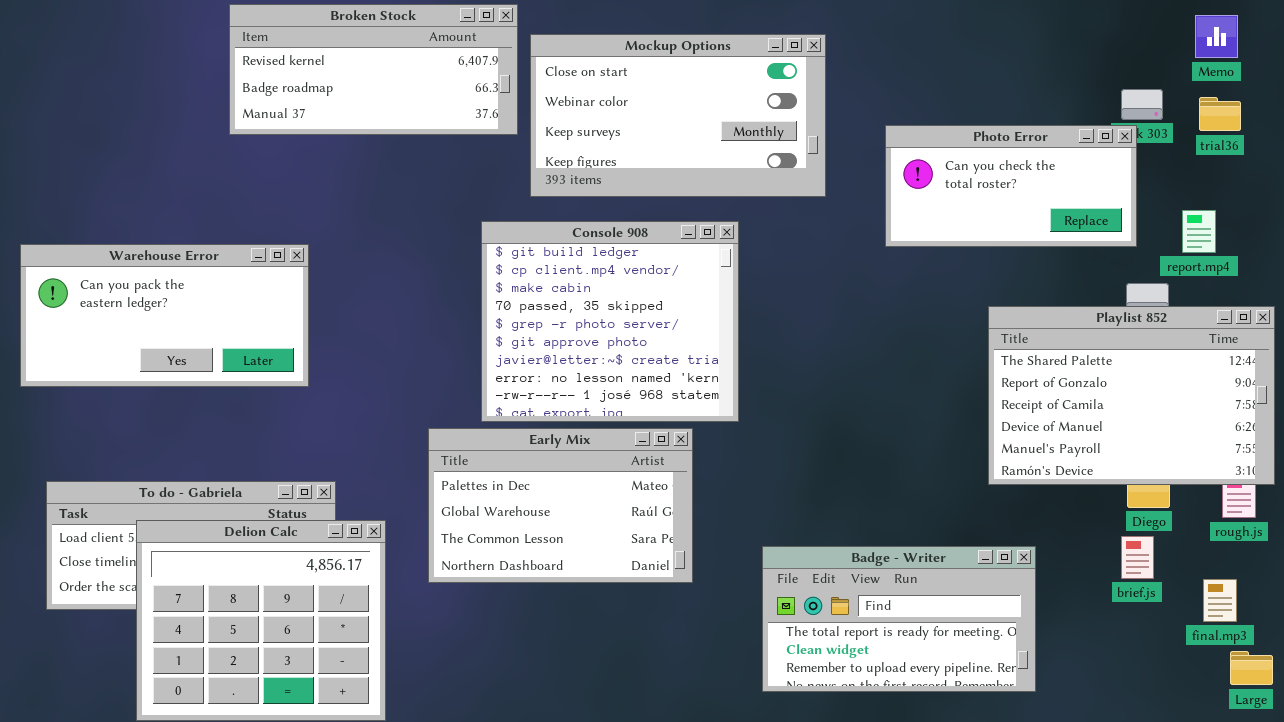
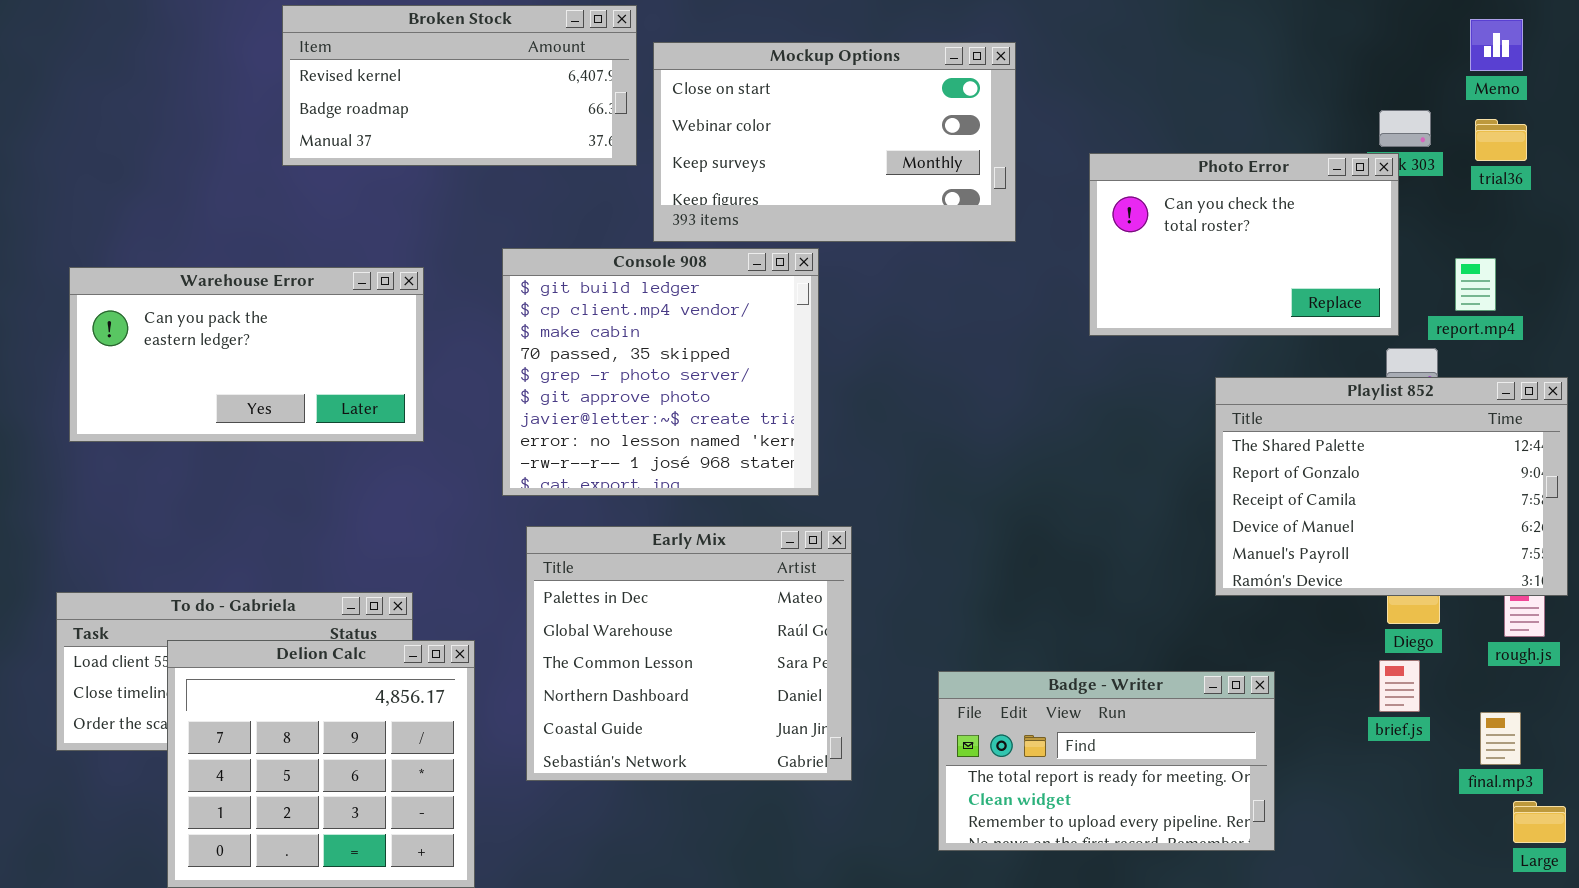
Photo Error: [885,125,1137,247] -> [1089,153,1399,336], resized
Console 908: [481,221,739,422] -> [502,248,819,496], moved
Warehouse Error: [20,244,309,387] -> [69,267,424,442], moved
Early Mix: [428,428,693,583] -> [526,526,852,781], resized

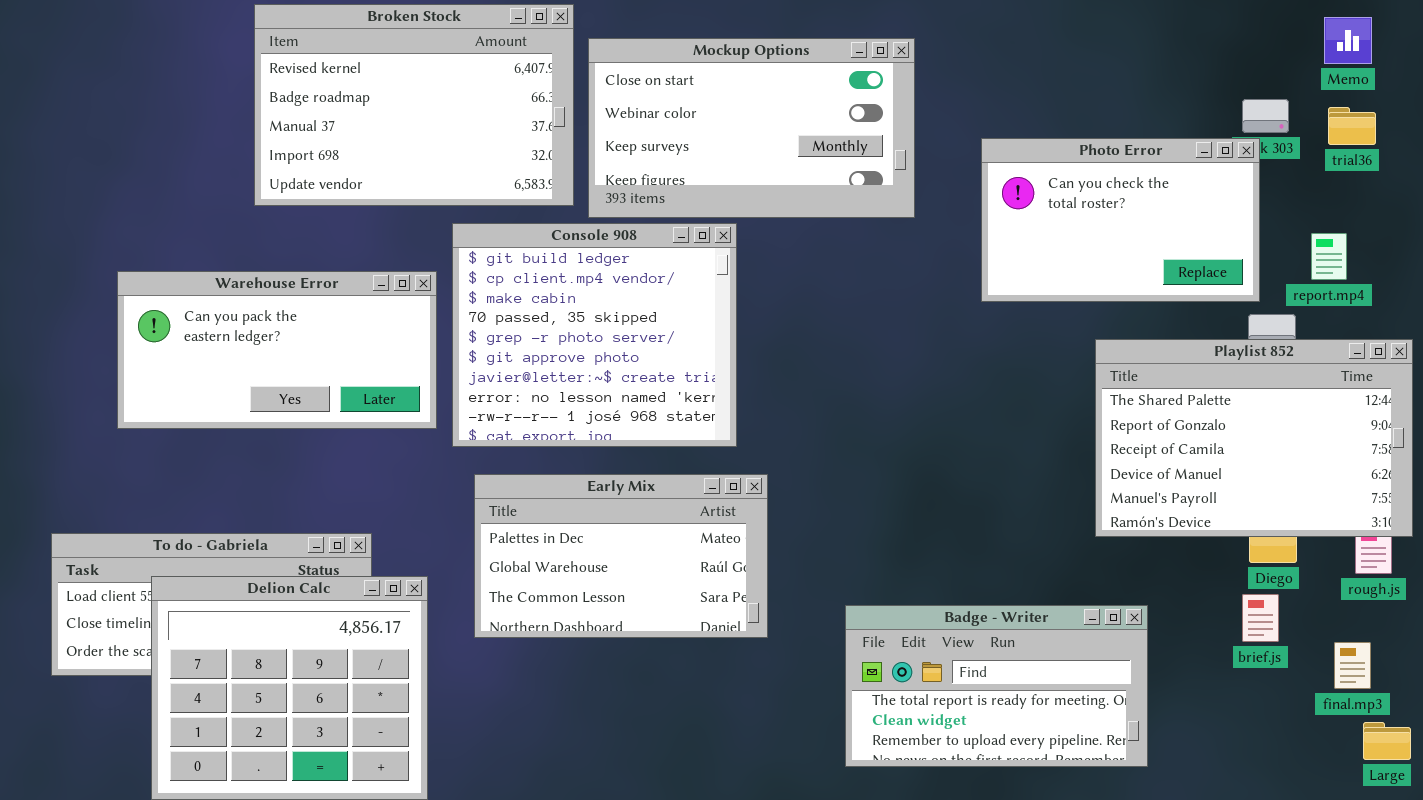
Broken Stock: [282,5,637,166] -> [254,4,574,206], resized
Warehouse Error: [69,267,424,442] -> [117,271,437,429], moved
Early Mix: [526,526,852,781] -> [474,474,768,638], resized

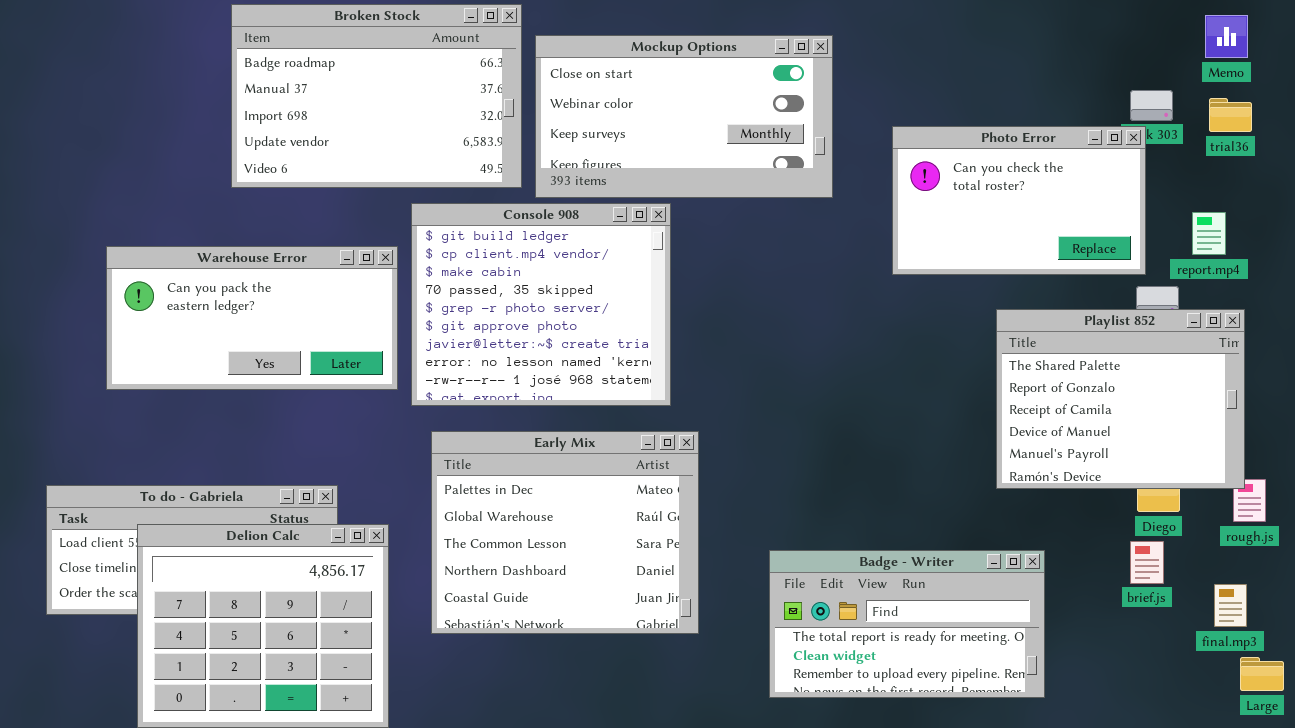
Broken Stock: [254,4,574,206] -> [231,4,522,188], scrolled down 1 row
Playlist 852: [1095,339,1413,537] -> [996,309,1245,489], resized
Early Mix: [474,474,768,638] -> [431,431,699,634], resized

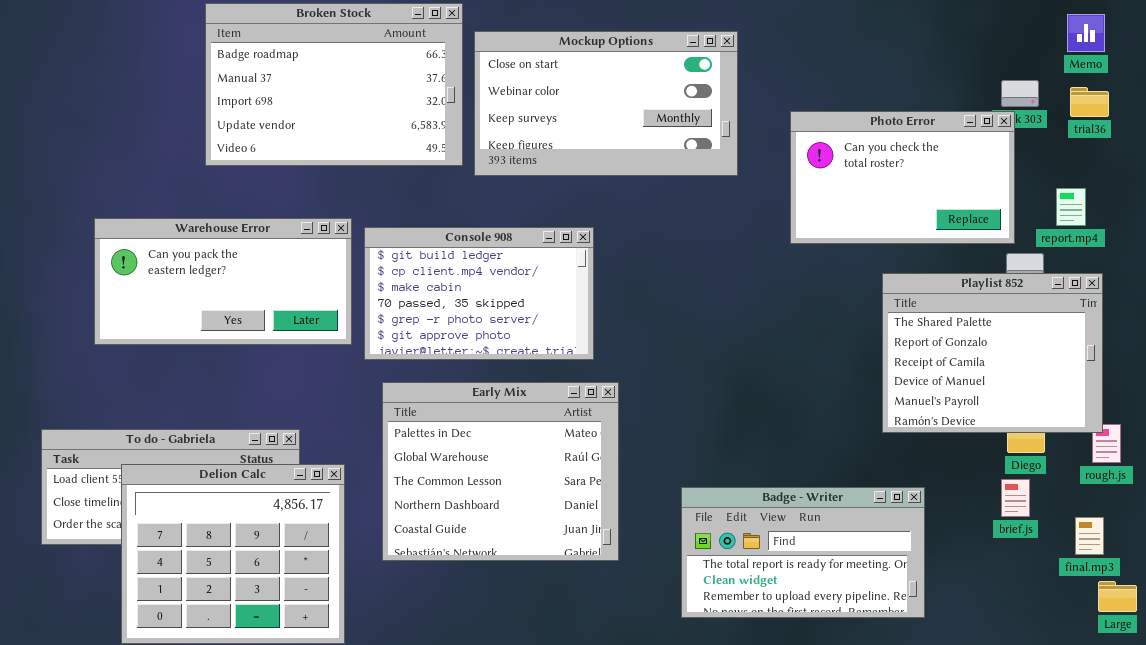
Console 908: [411,203,671,406] -> [364,227,594,360], resized

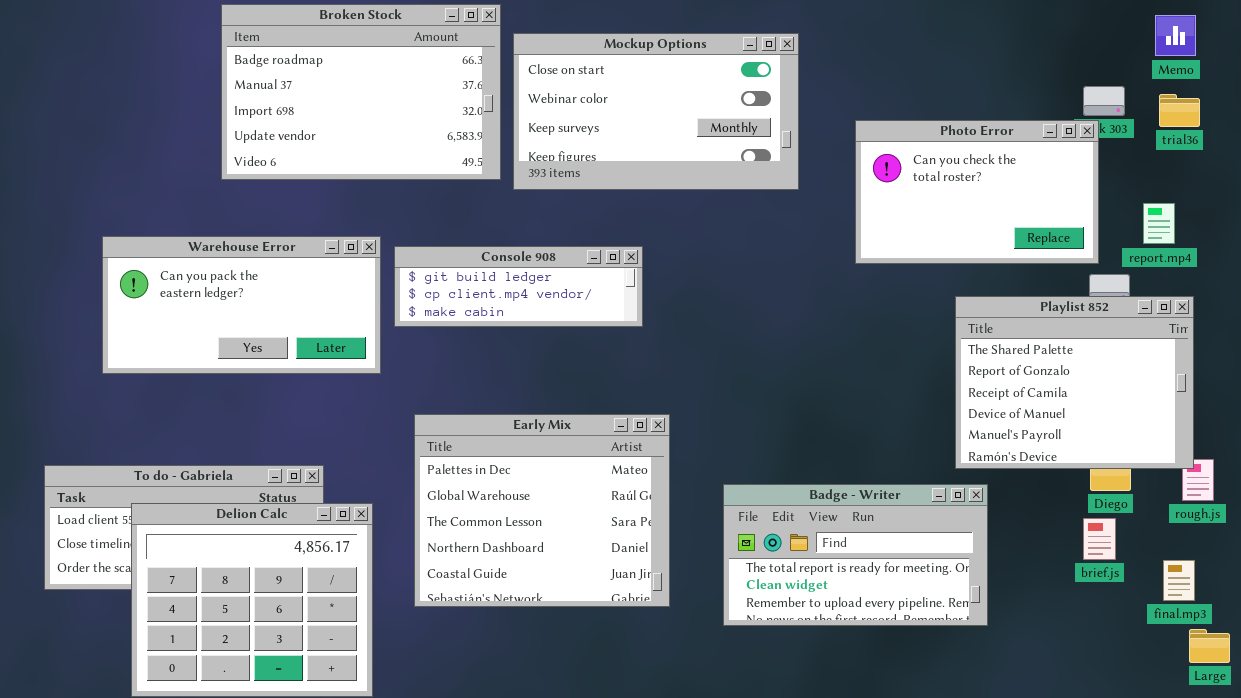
Console 908: [364,227,594,360] -> [394,246,643,327], resized
Badge - Writer: [681,487,925,618] -> [723,484,988,626], moved

